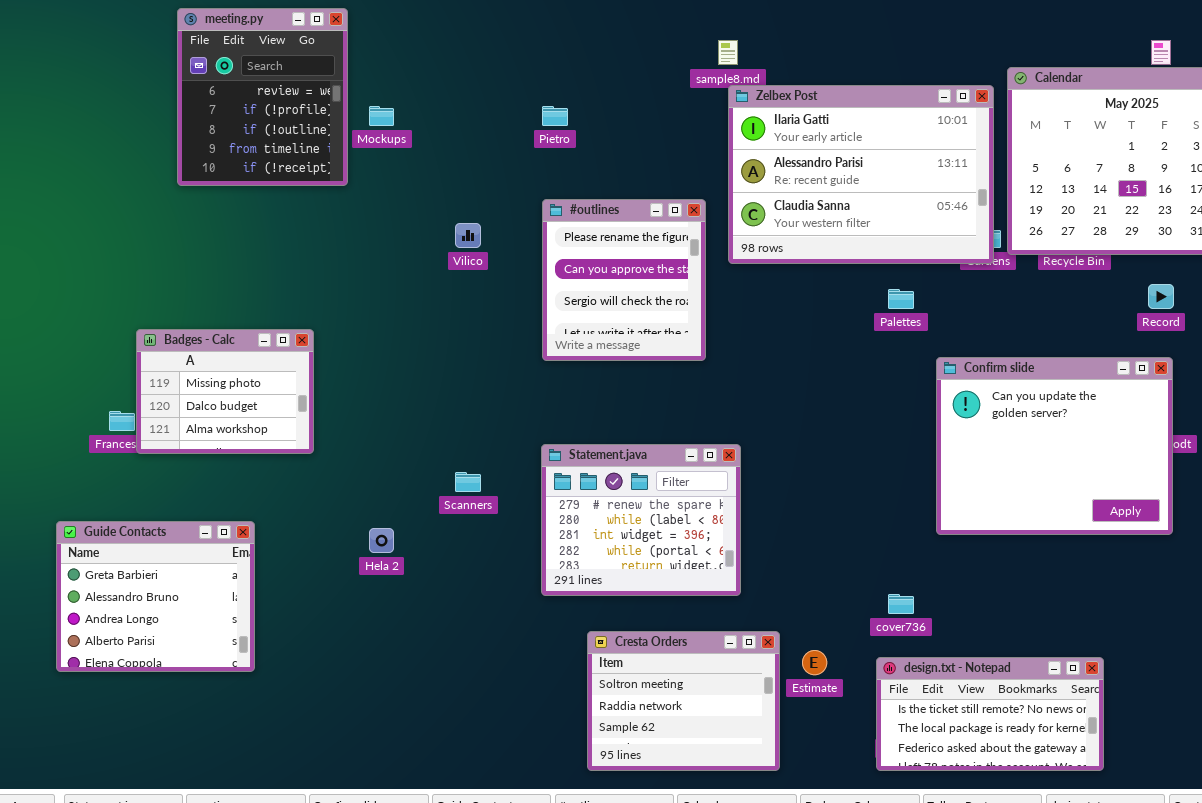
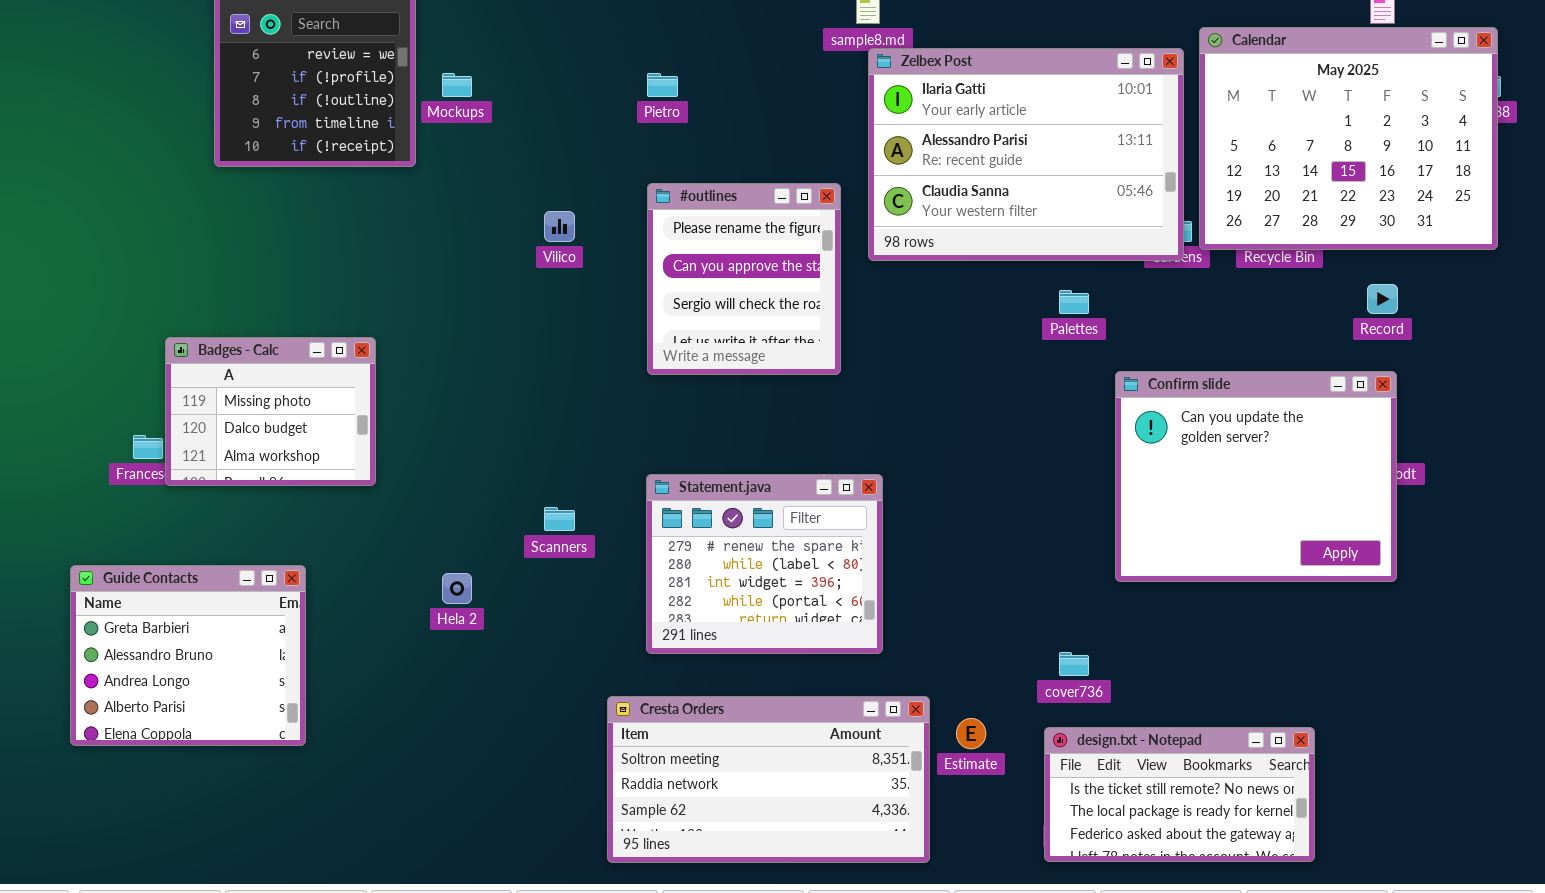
Cresta Orders: [587,631,780,771] -> [607,696,930,863], resized

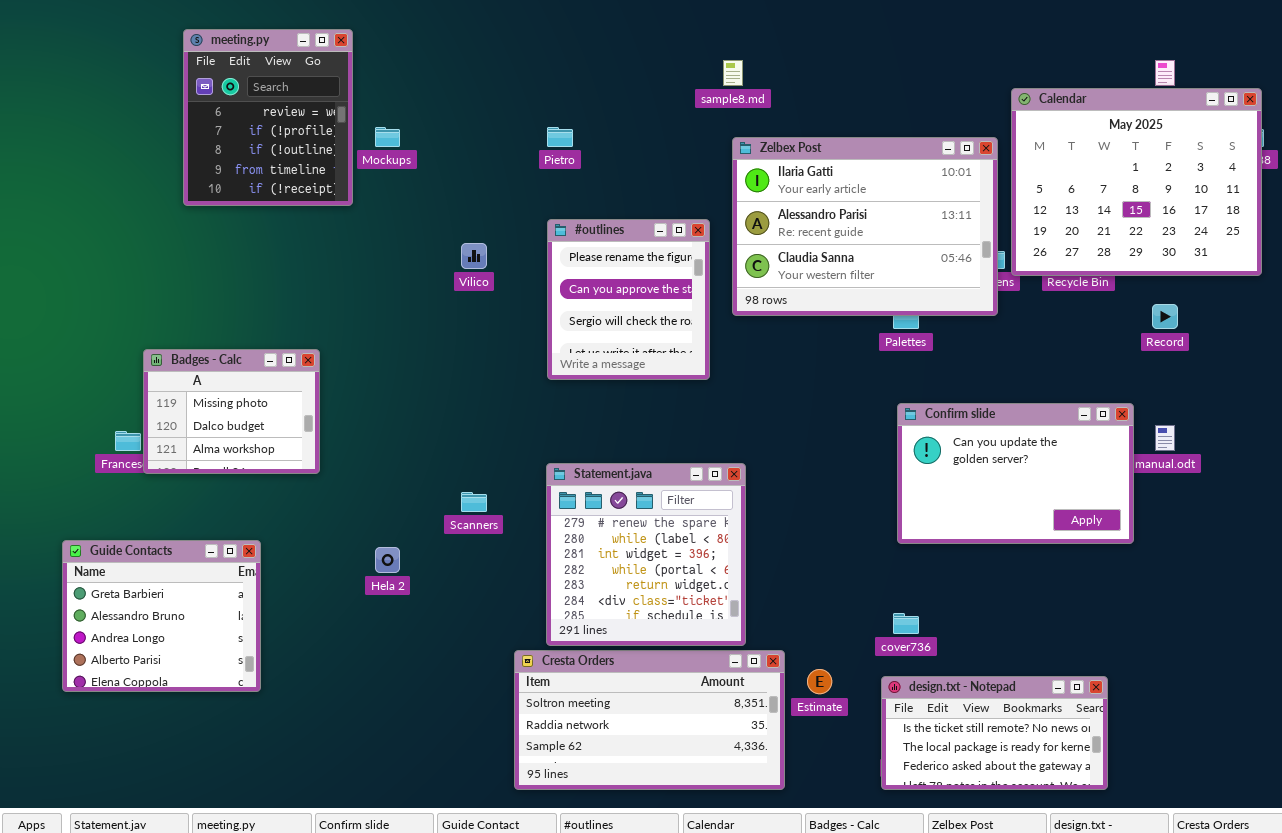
Zelbex Post: [868,48,1184,261] -> [732,137,998,316], moved
Confirm slide: [1115,371,1397,582] -> [897,403,1134,544], moved, resized
Statement.java: [646,474,883,654] -> [546,463,746,646], resized

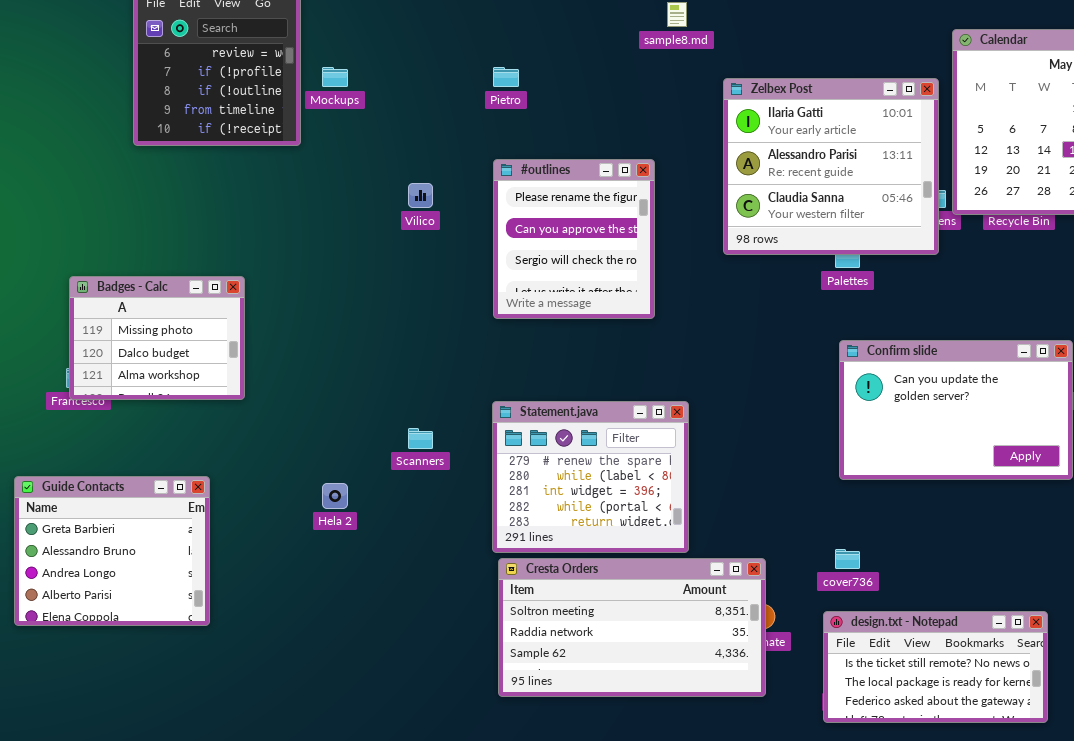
Zelbex Post: [732,137,998,316] -> [723,78,939,255], resized
Badges - Calc: [143,349,320,474] -> [69,276,245,400], moved
Statement.java: [546,463,746,646] -> [492,401,689,553], resized
Cresta Orders: [514,650,785,790] -> [498,558,766,697], moved

